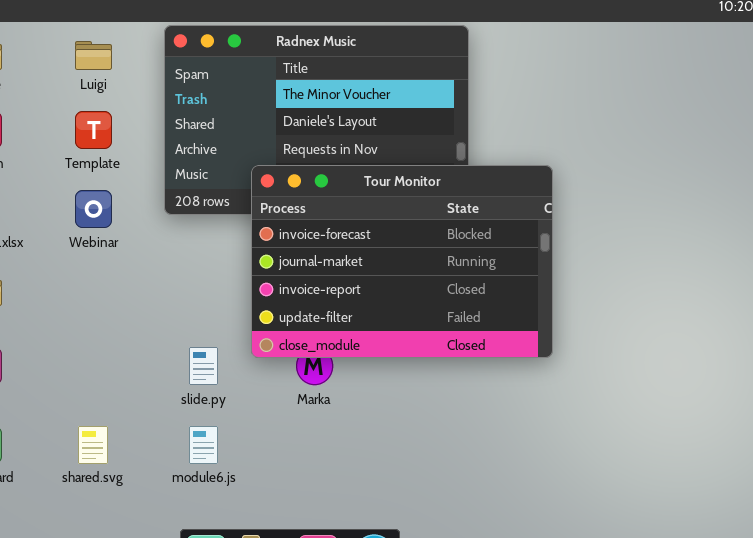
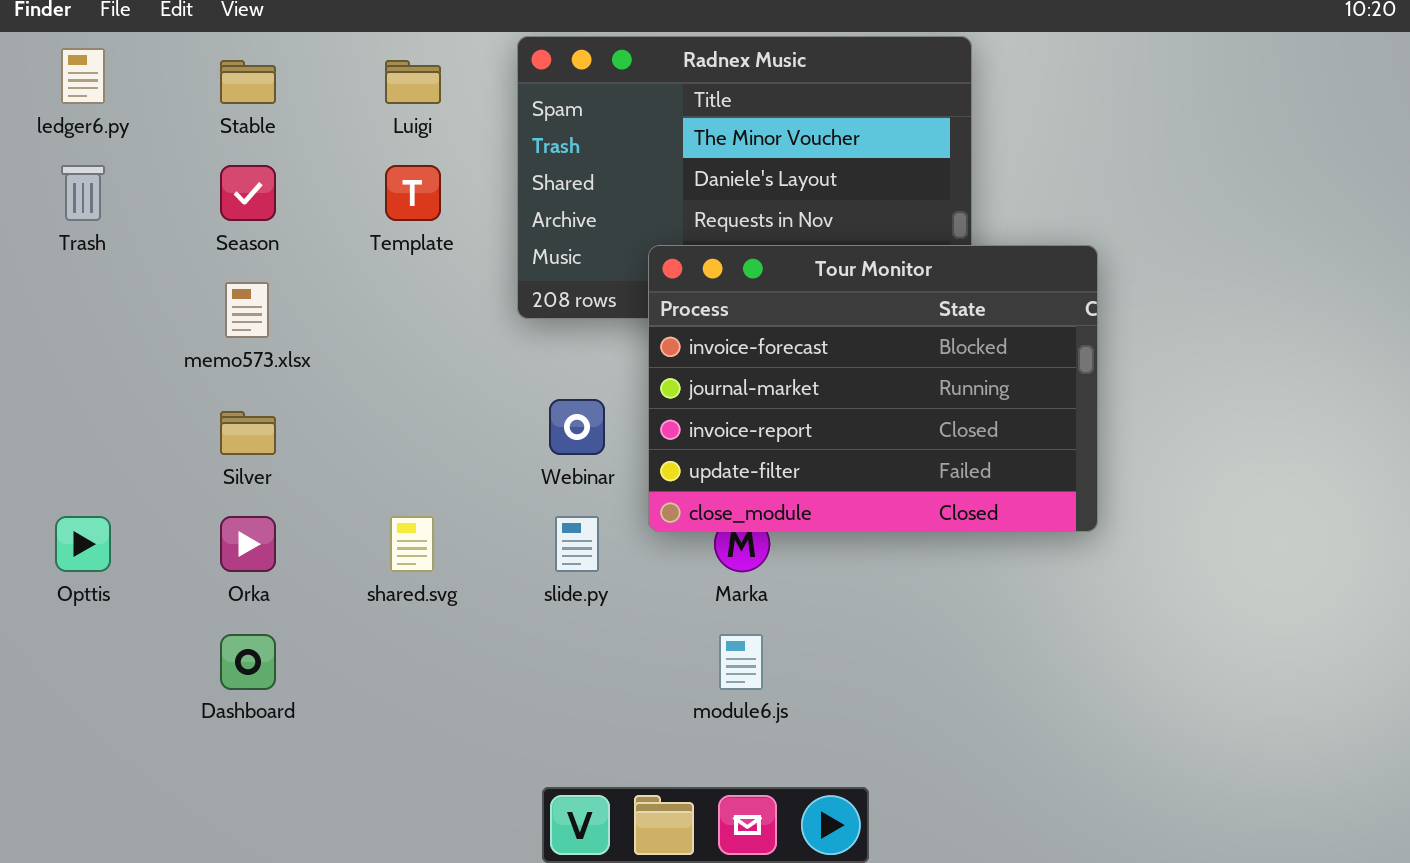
Webinar: [75,190,112,228] -> [549,399,605,455], moved
shared.svg: [78,426,108,464] -> [390,516,434,572], moved
module6.js: [189,426,218,464] -> [719,634,763,690], moved

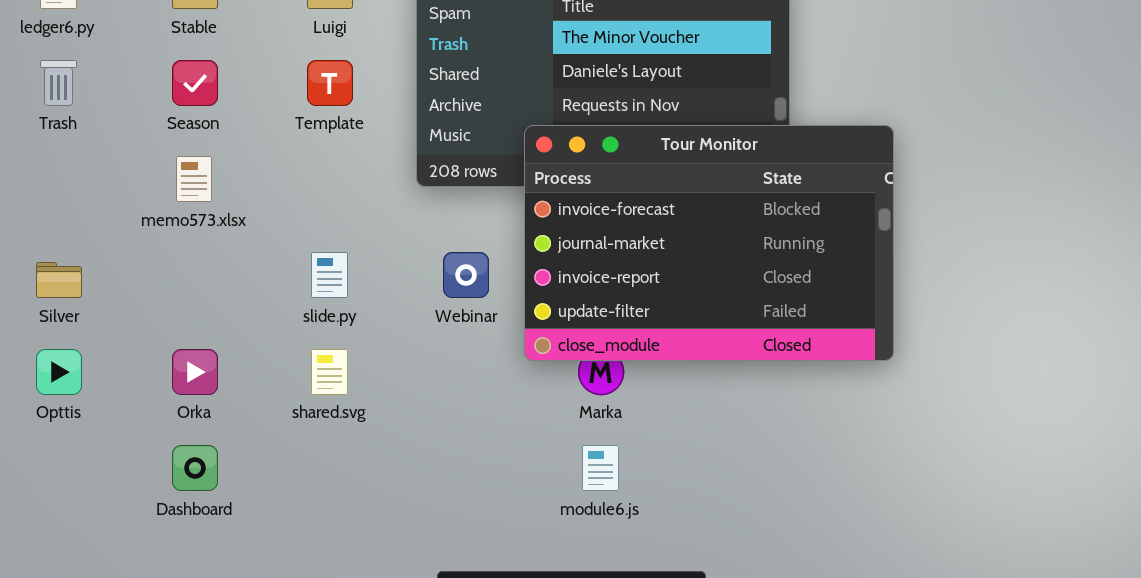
Silver: [220,411,276,455] -> [36,262,82,298], moved
slide.py: [555,516,599,572] -> [311,252,348,298], moved

